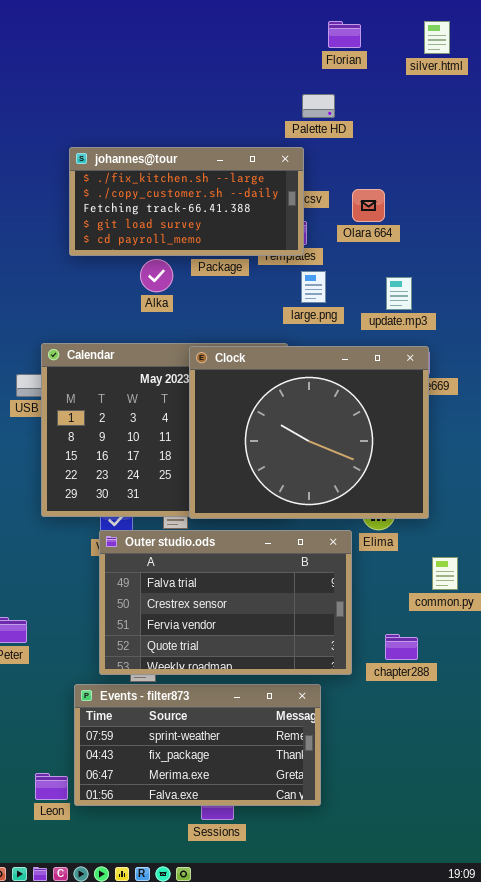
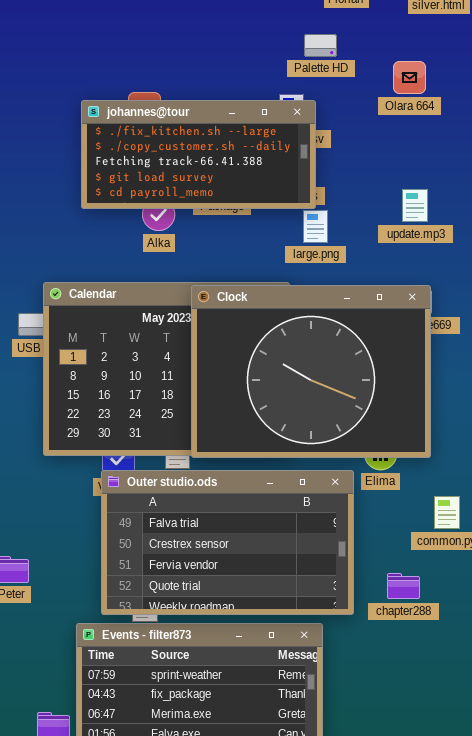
johannes@tour: [69,147,304,256] -> [81,100,316,209], moved
Olara 664: [352,189,385,222] -> [393,61,426,94], moved
update.mp3: [386,277,412,310] -> [402,189,428,222], moved

